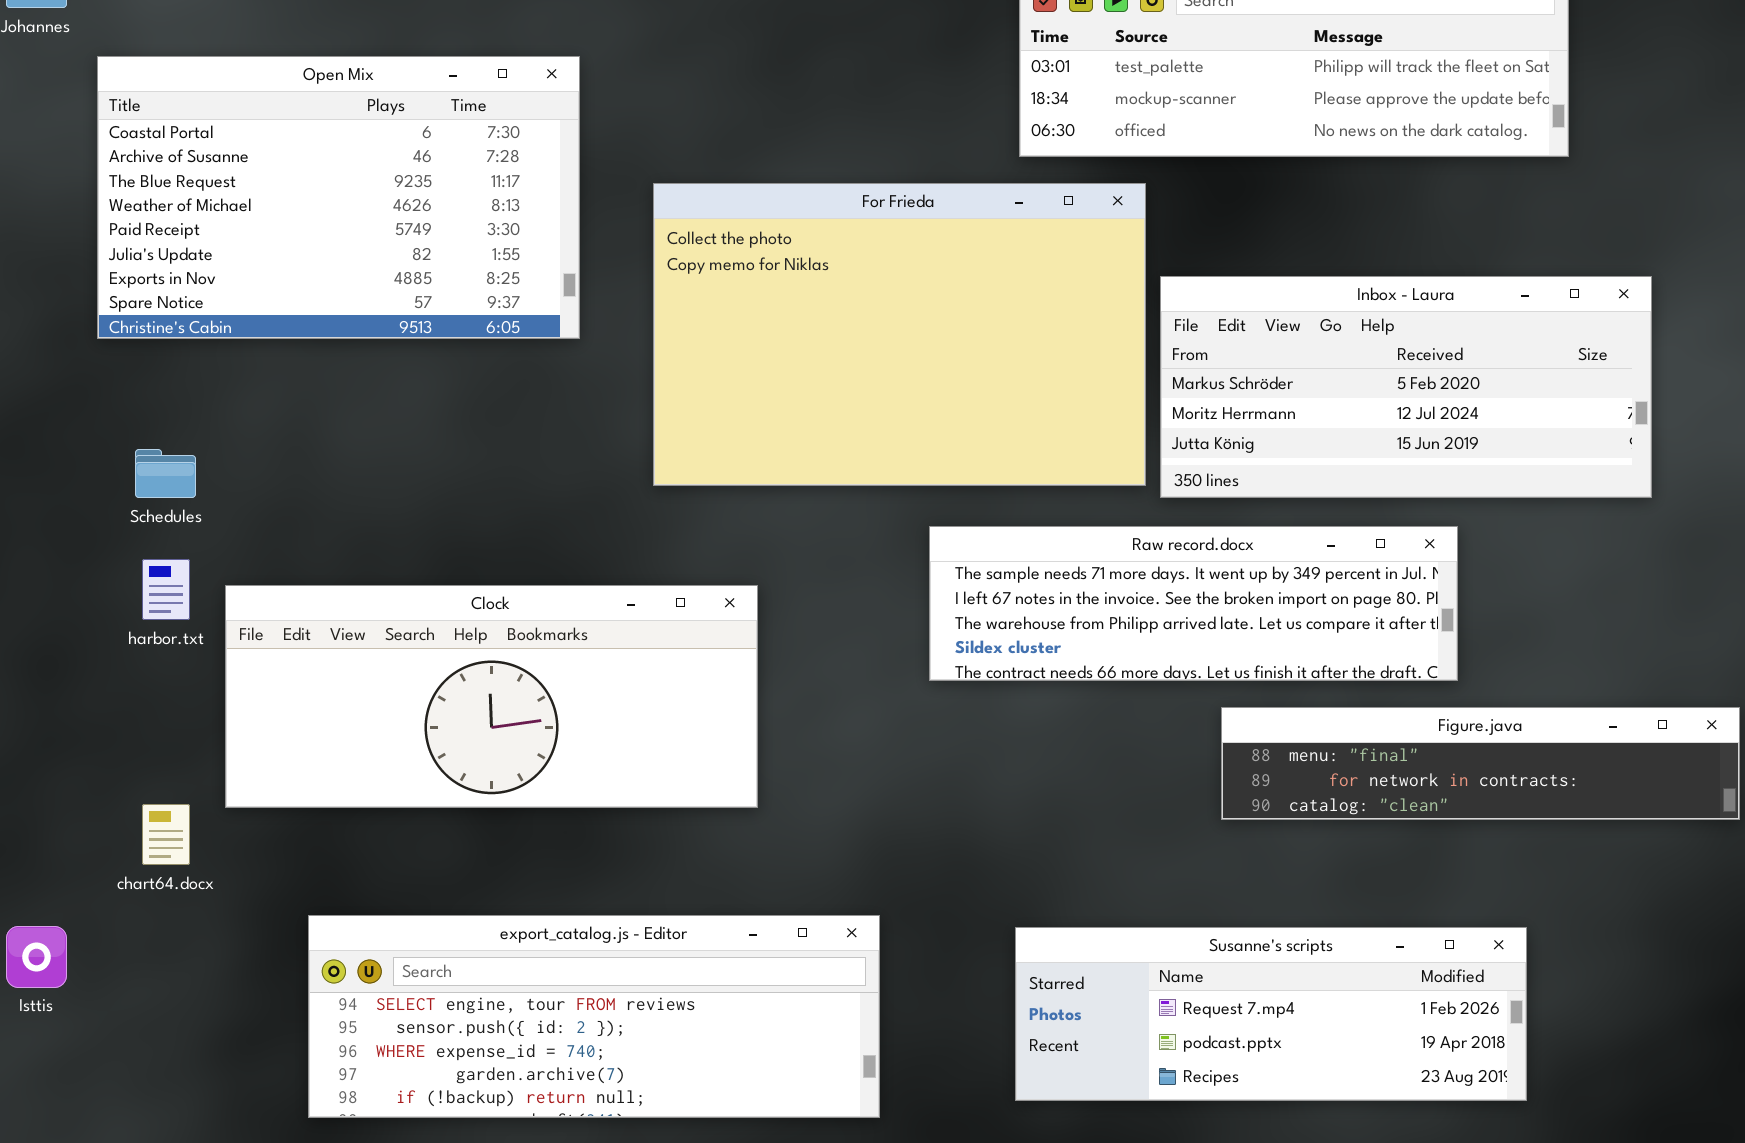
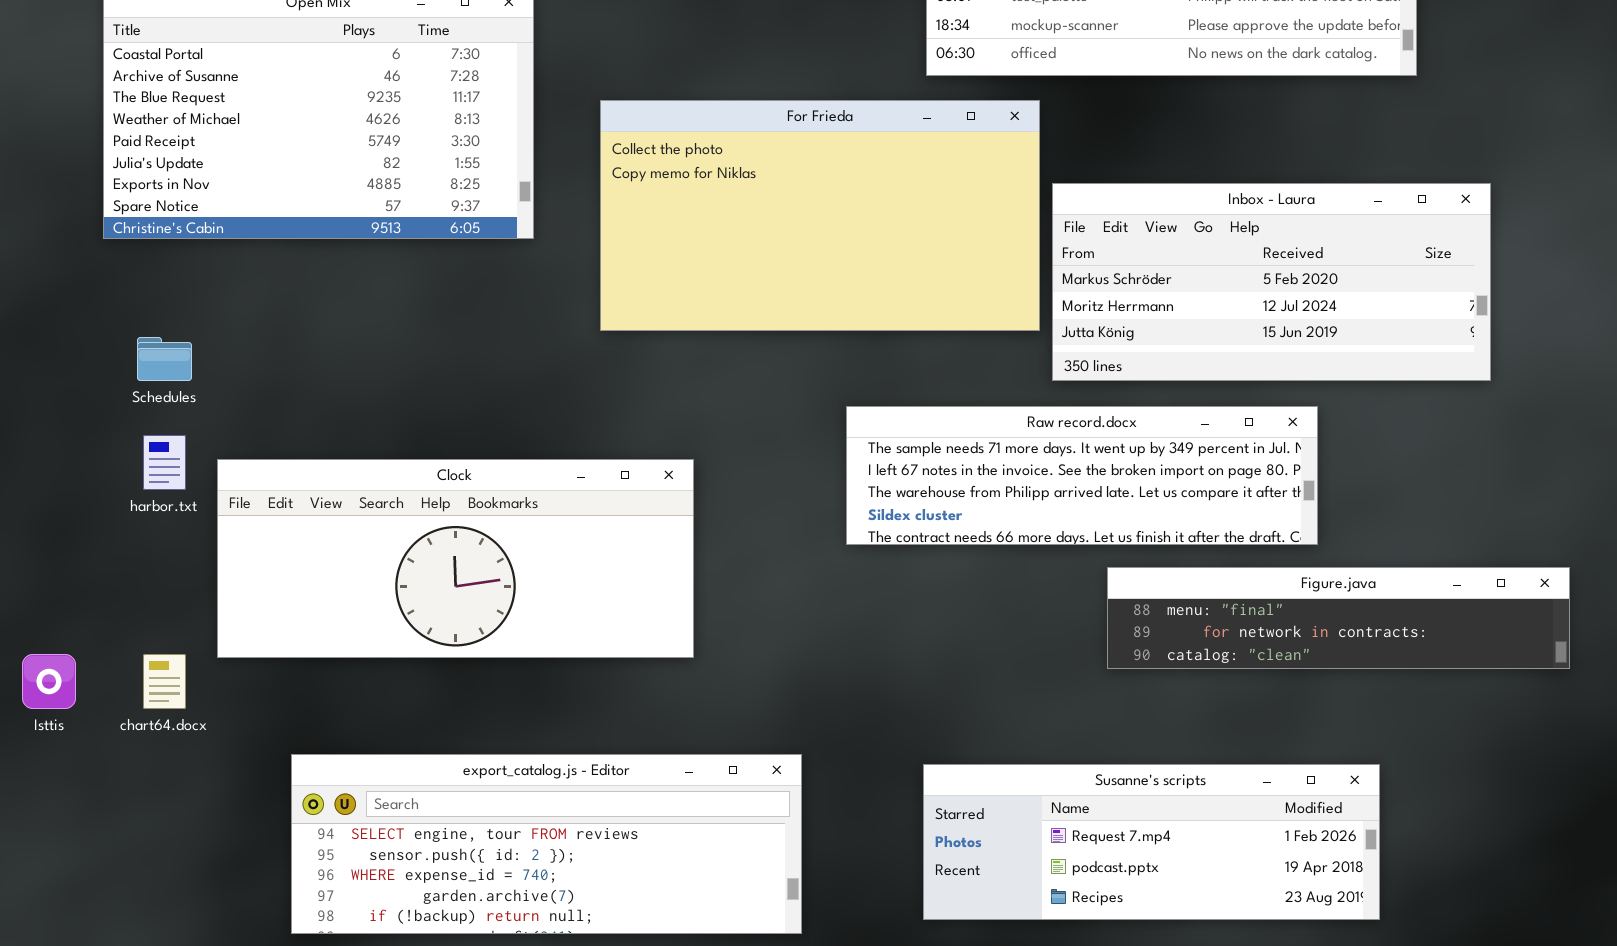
For Frieda: [653,183,1146,486] -> [600,100,1040,331], resized
Isttis: [6,926,67,988] -> [22,654,76,709], moved

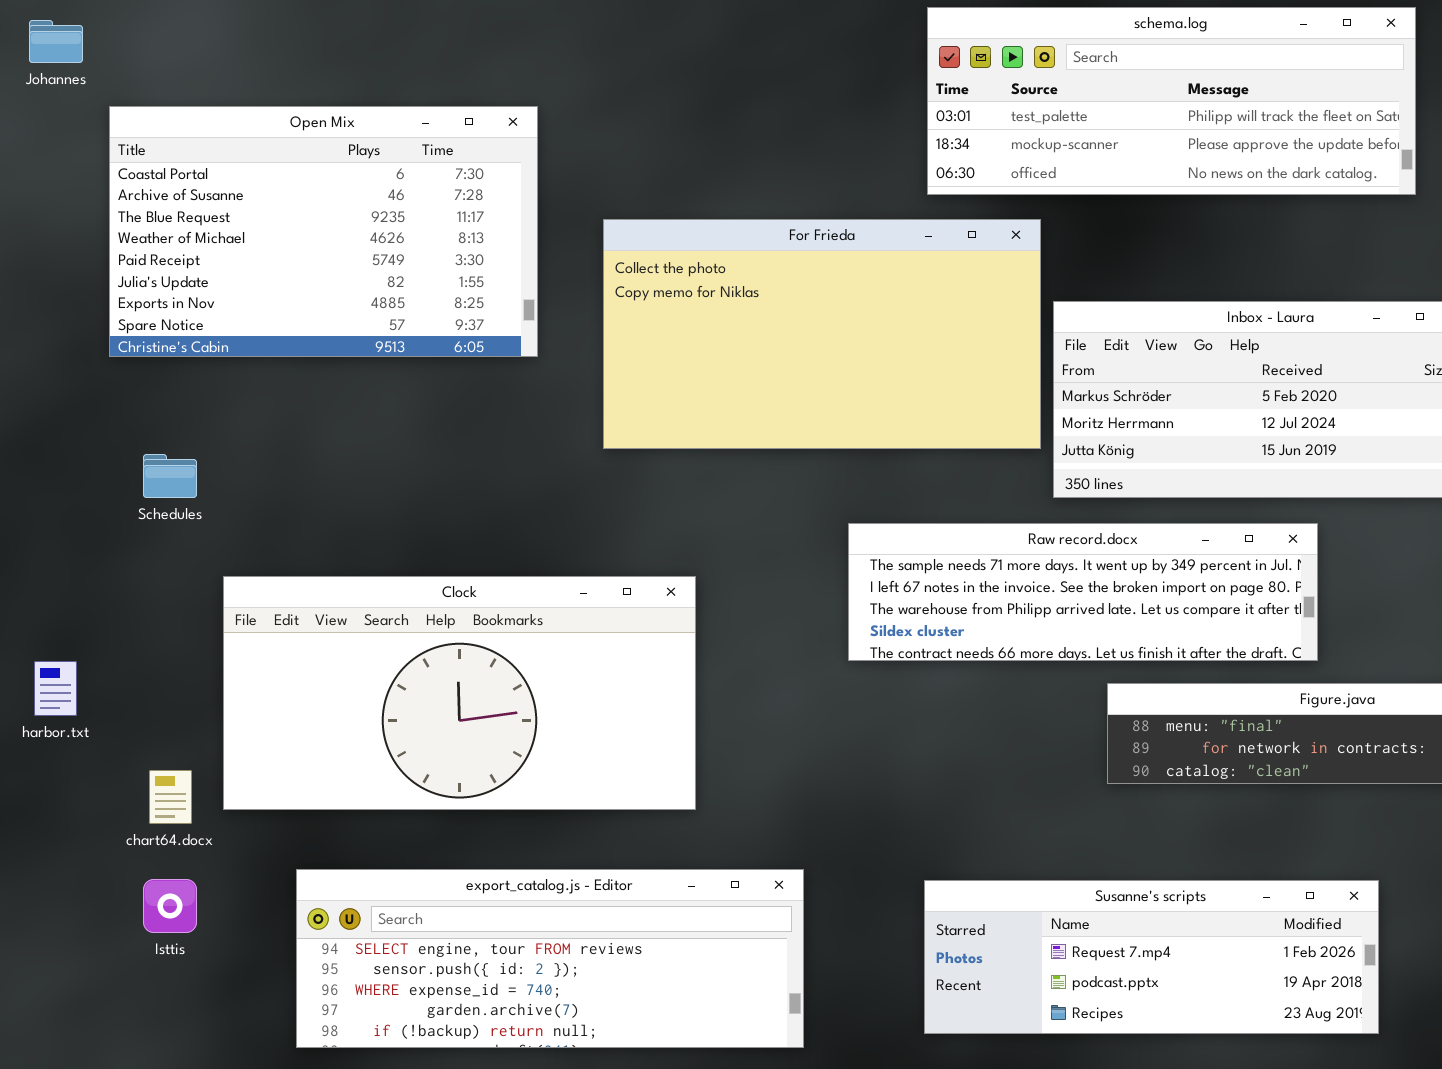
harbor.txt: [143,435,186,490] -> [34,661,77,716], moved
Clock: [217,459,694,658] -> [223,576,696,810], resized
Isttis: [22,654,76,709] -> [143,879,197,933], moved

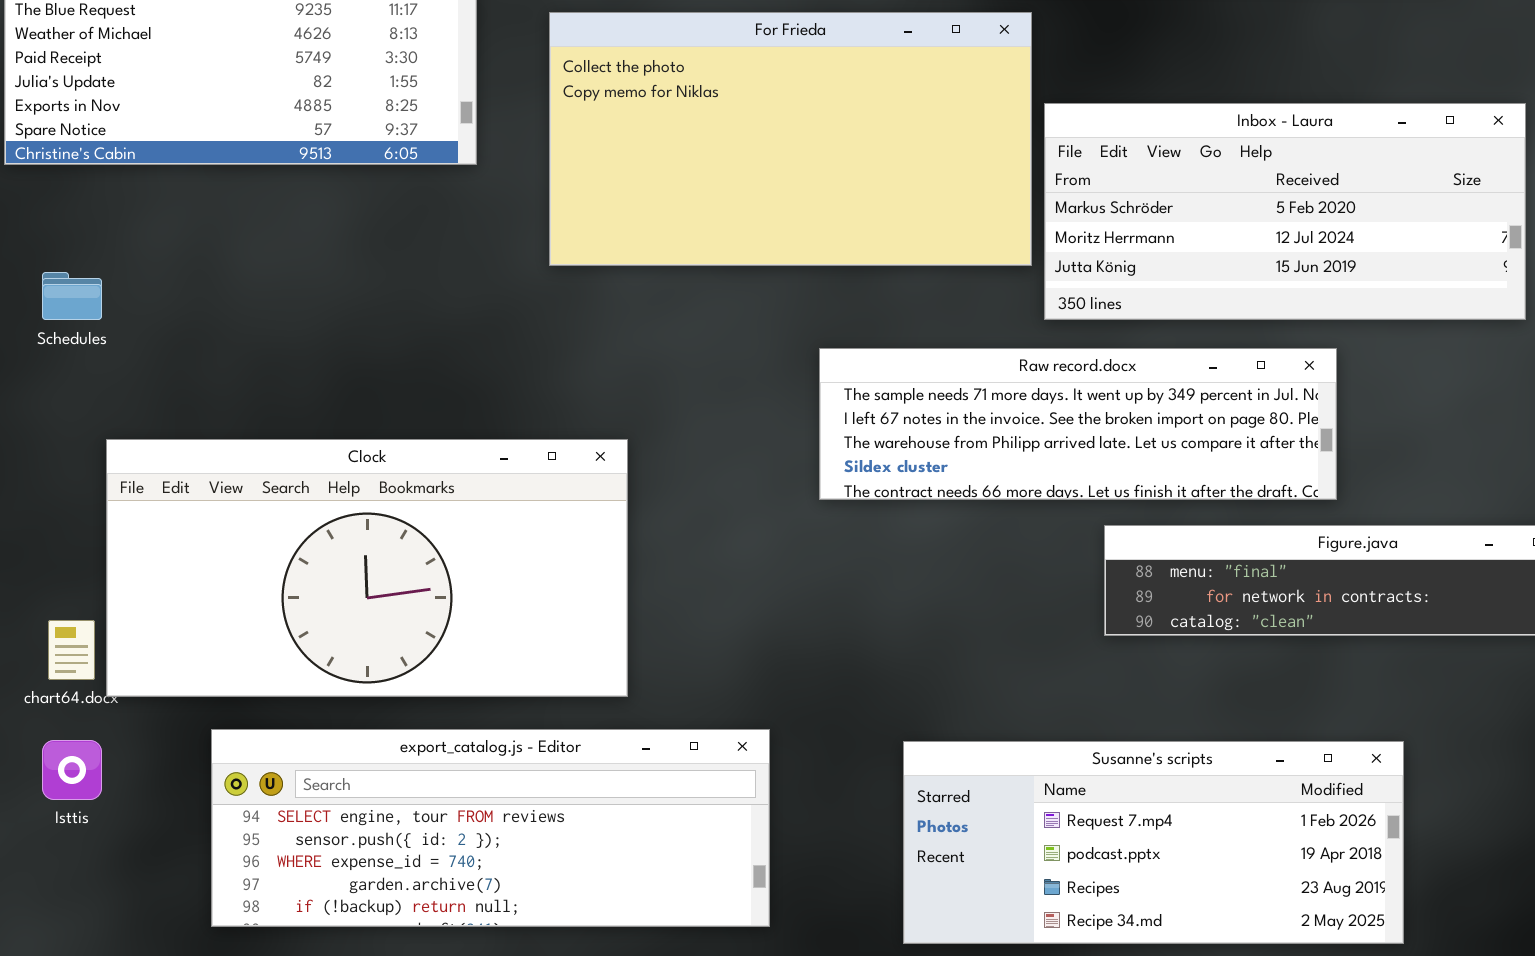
Clock: [223,576,696,810] -> [106,439,628,697], moved
Susanne's scripts: [924,880,1379,1034] -> [903,741,1404,944], resized

